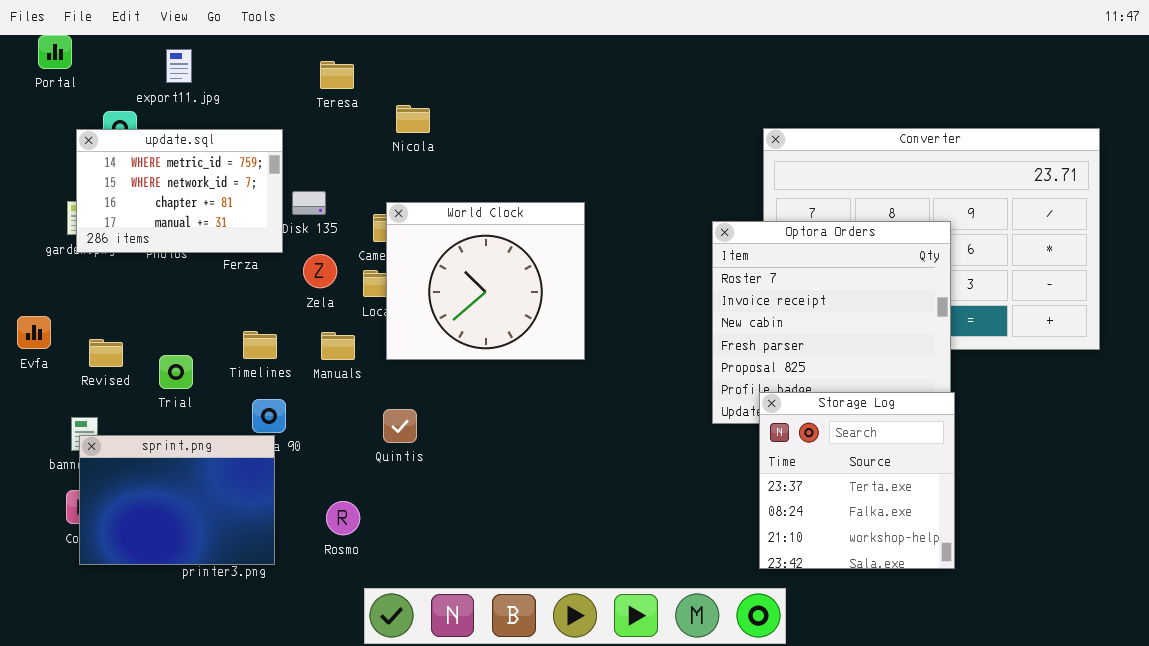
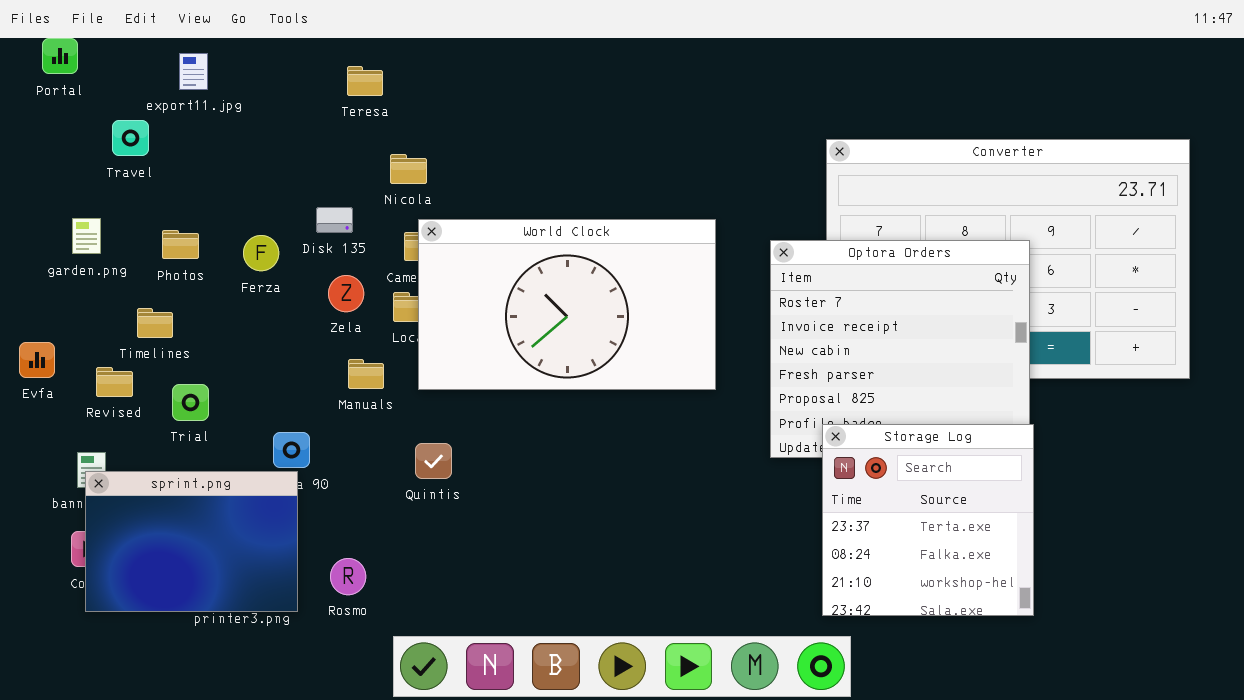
Nicola: [396,105,430,133] -> [390,154,427,184], moved
update.sql: [76,129,283,253] -> none, closed
World Clock: [386,202,585,360] -> [418,219,716,390], resized
Timelines: [243,331,277,359] -> [137,308,173,338], moved
Rosmo: [326,501,360,535] -> [330,558,366,595], moved

